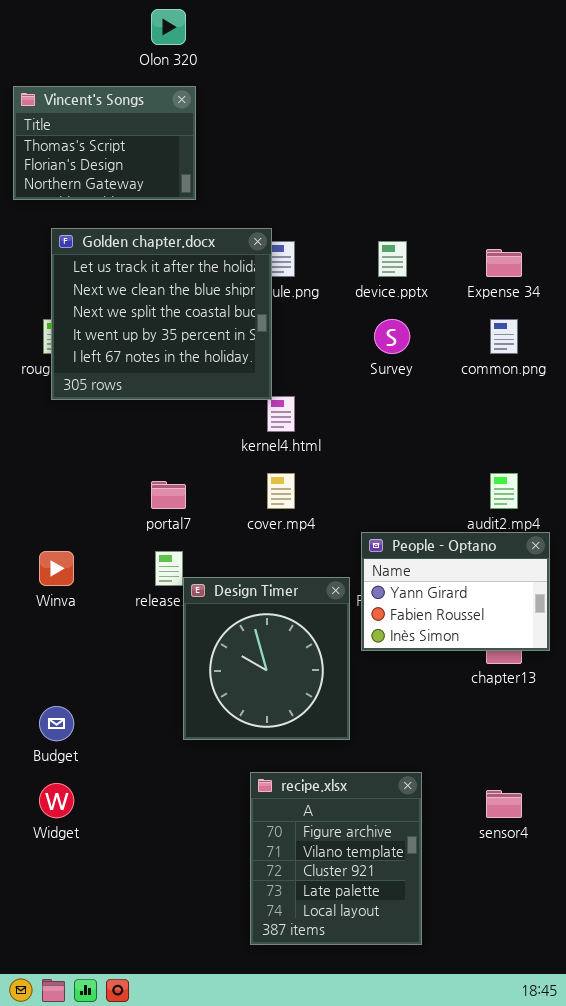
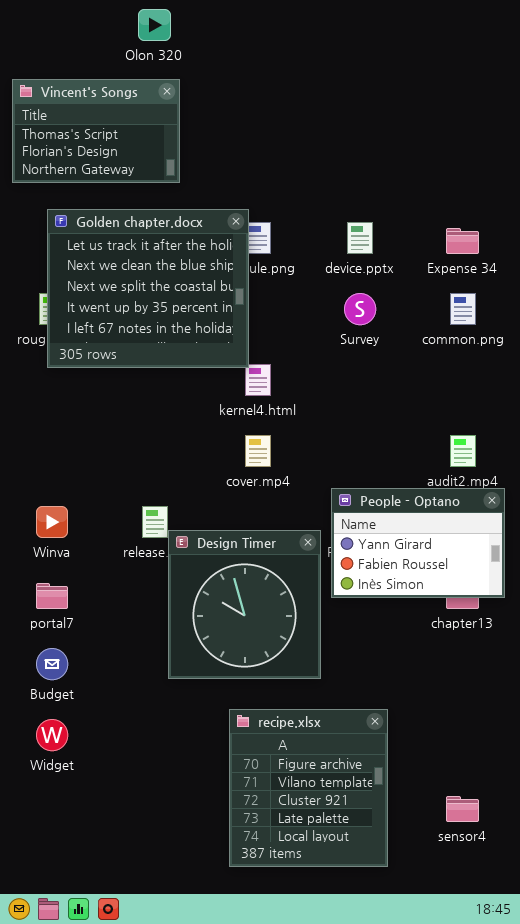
portal7: [151,481,186,509] -> [36,583,68,609], moved
sensor4: [486,790,522,818] -> [446,796,479,822], moved

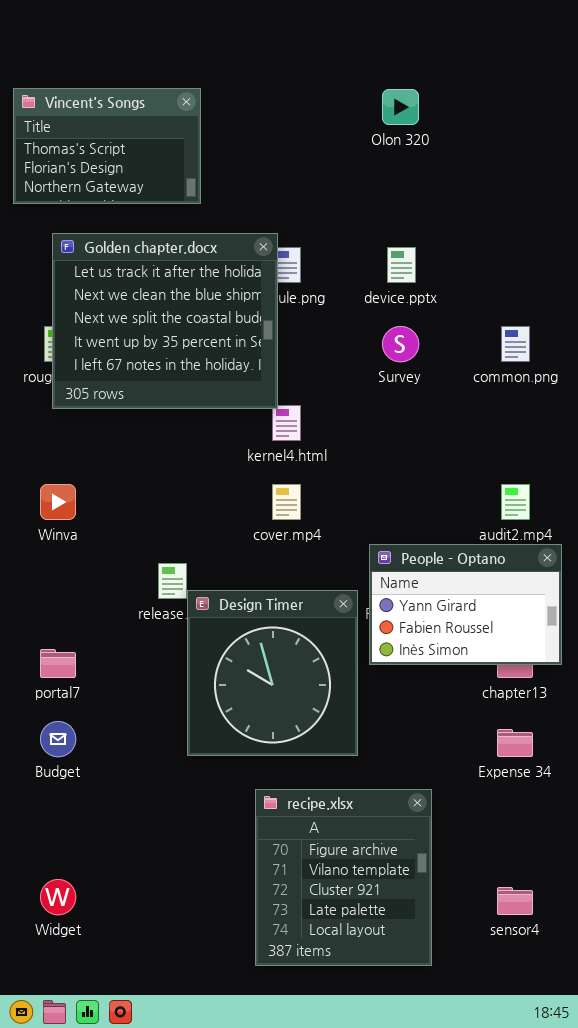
Olon 320: [138,9,171,41] -> [382,89,419,125], moved
Expense 34: [446,228,479,254] -> [497,729,533,757], moved
Winva: [36,506,68,538] -> [40,484,76,520], moved
Widget: [36,719,68,751] -> [40,879,76,915], moved

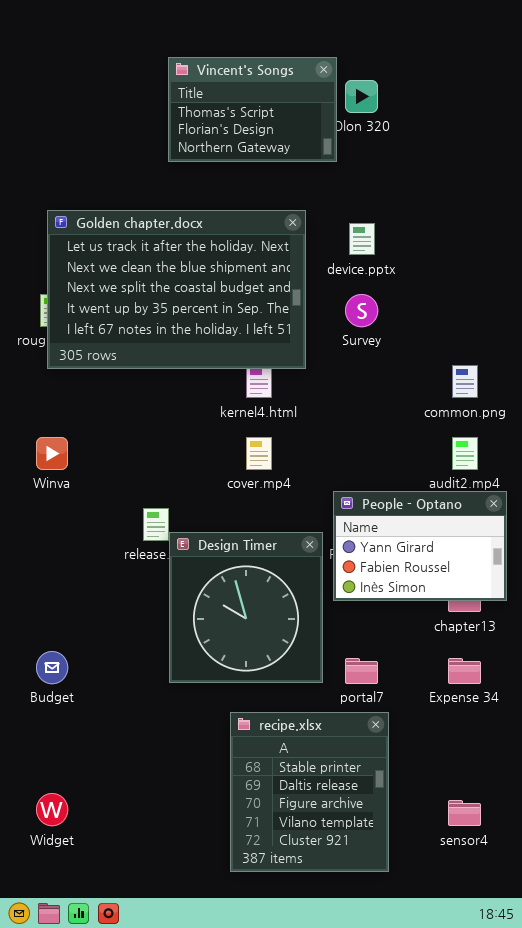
Vincent's Songs: [13,88,201,204] -> [168,57,337,162], moved
Golden chapter.docx: [52,233,278,409] -> [47,210,306,369], resized
common.png: [501,326,530,362] -> [452,365,478,398], moved
portal7: [40,649,76,678] -> [345,658,378,684], moved
recipe.xlsx: [255,789,432,966] -> [230,712,389,872], scrolled up 2 rows

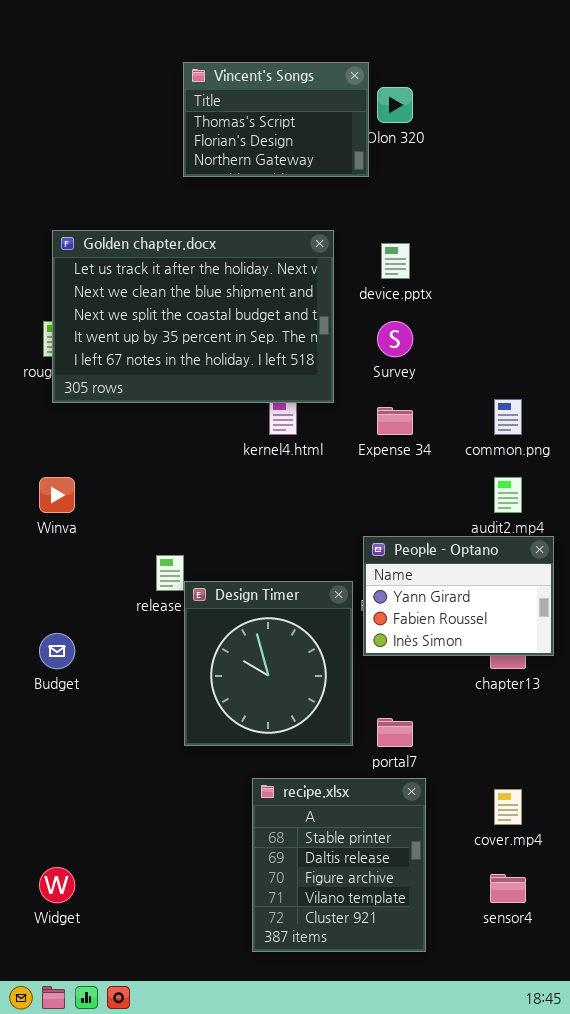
cover.mp4: [246,437,272,470] -> [494,789,522,825], moved
Budget: [36,651,68,684] -> [39,633,75,669], moved
Expense 34: [448,658,481,684] -> [377,407,413,435], moved

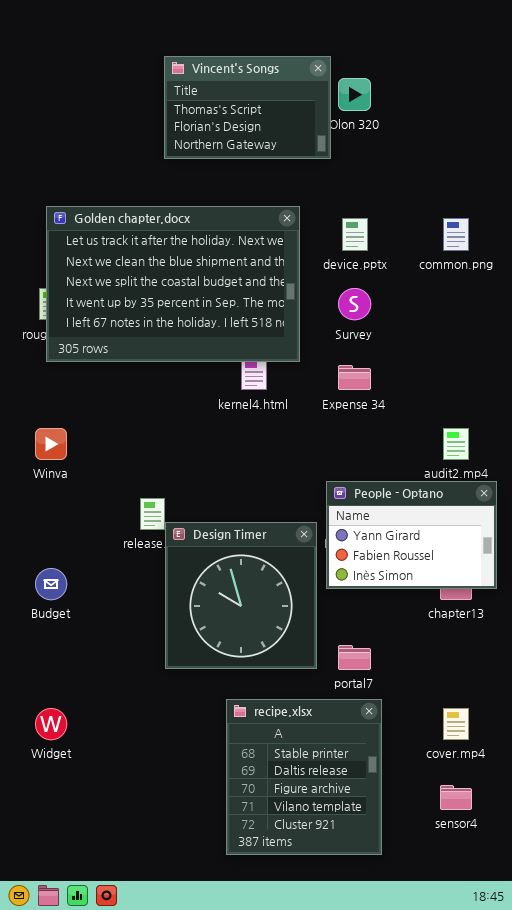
common.png: [494,399,522,435] -> [443,218,469,251], moved
Widget: [39,867,75,903] -> [35,708,67,740], moved

